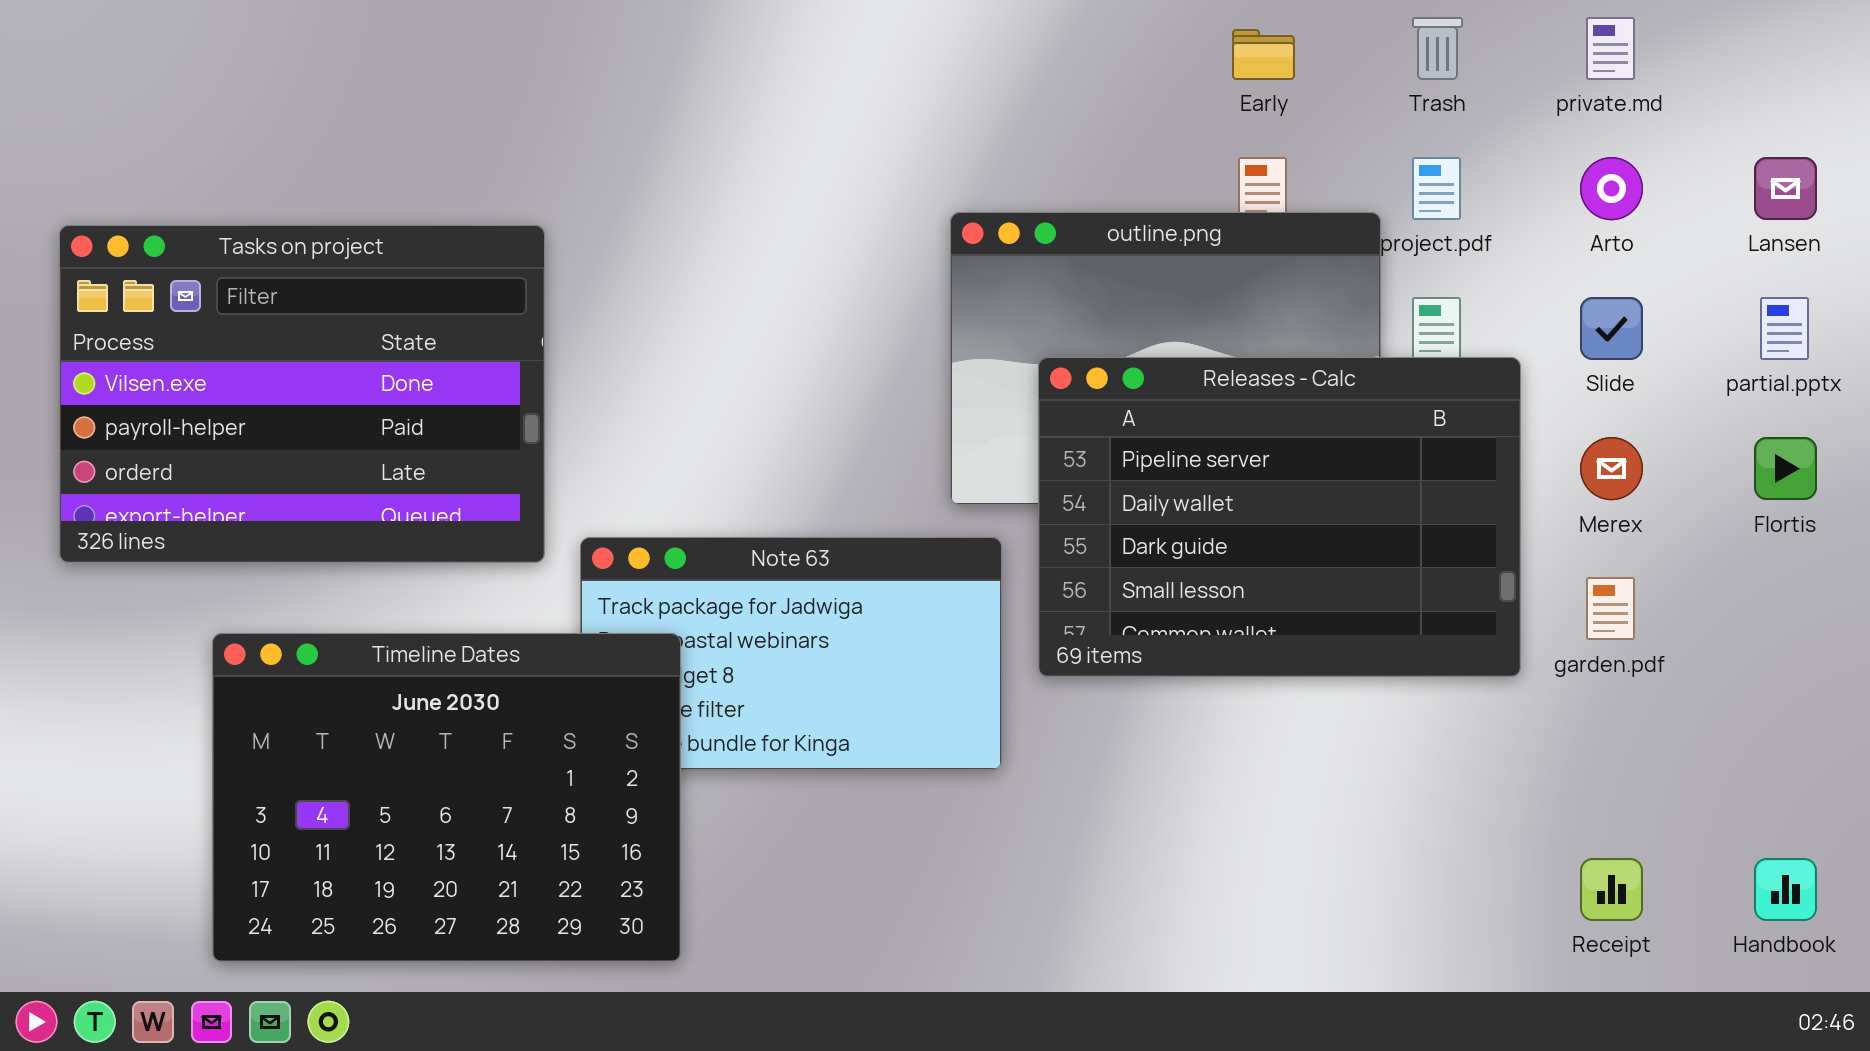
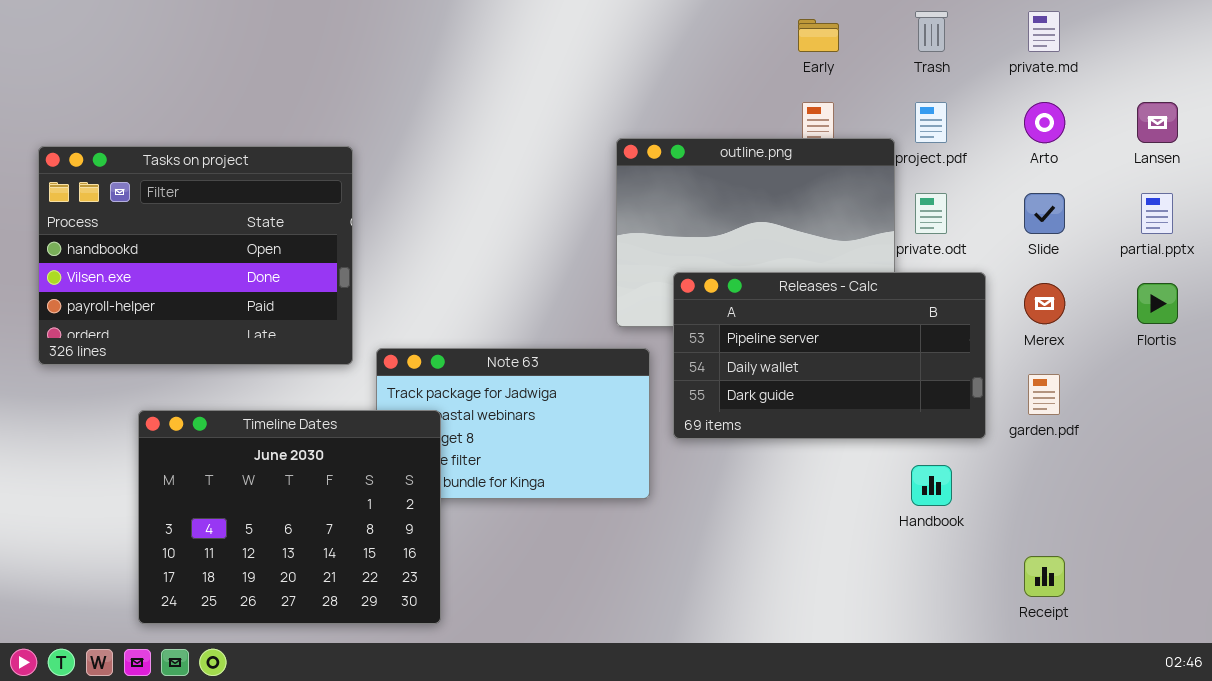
Tasks on project: [59,225,545,563] -> [38,146,353,365], scrolled up 1 row
Releases - Calc: [1038,357,1521,677] -> [673,272,986,439], resized
Handbook: [1754,858,1817,921] -> [911,465,952,506], moved

